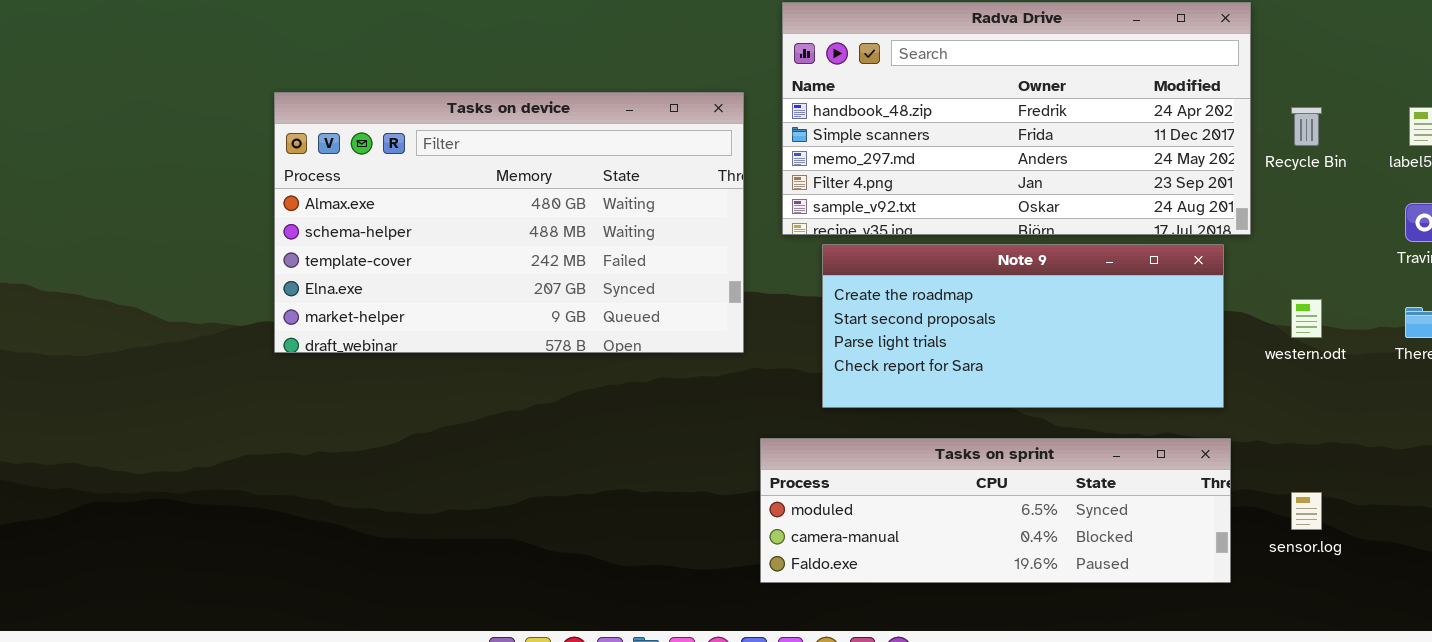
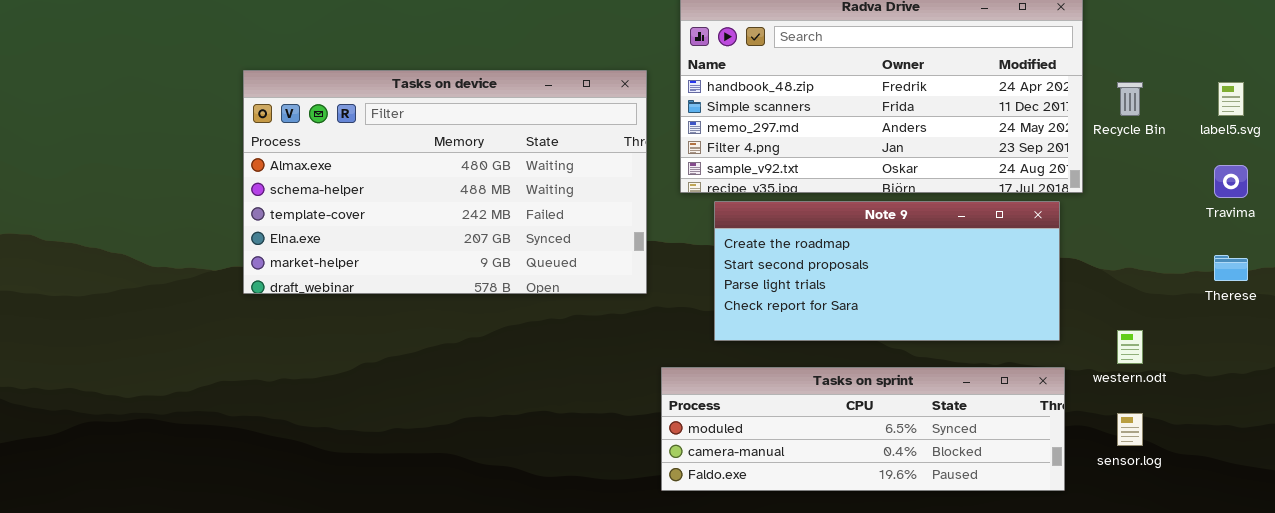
western.odt: [1291,299,1322,338] -> [1117,330,1143,364], moved

